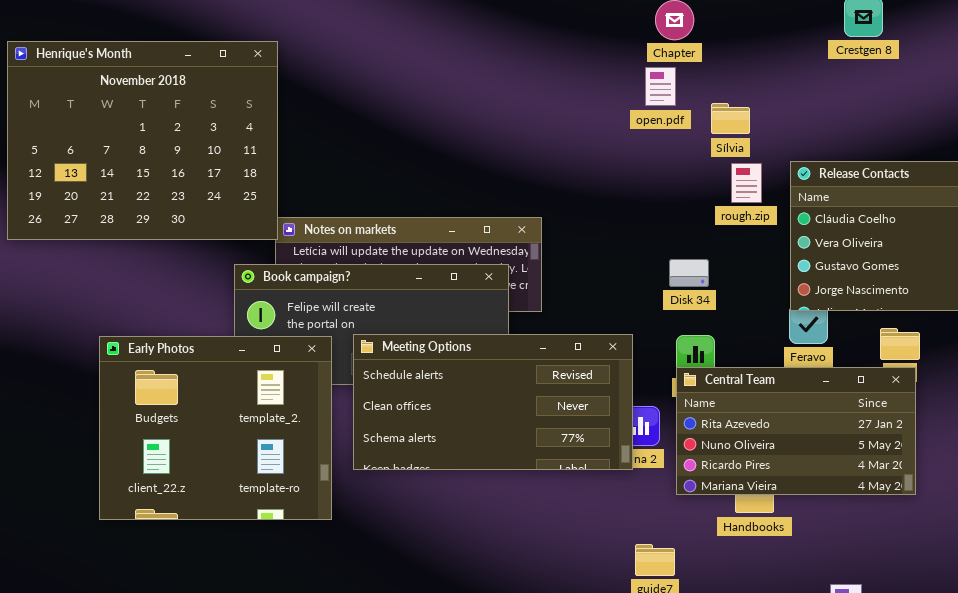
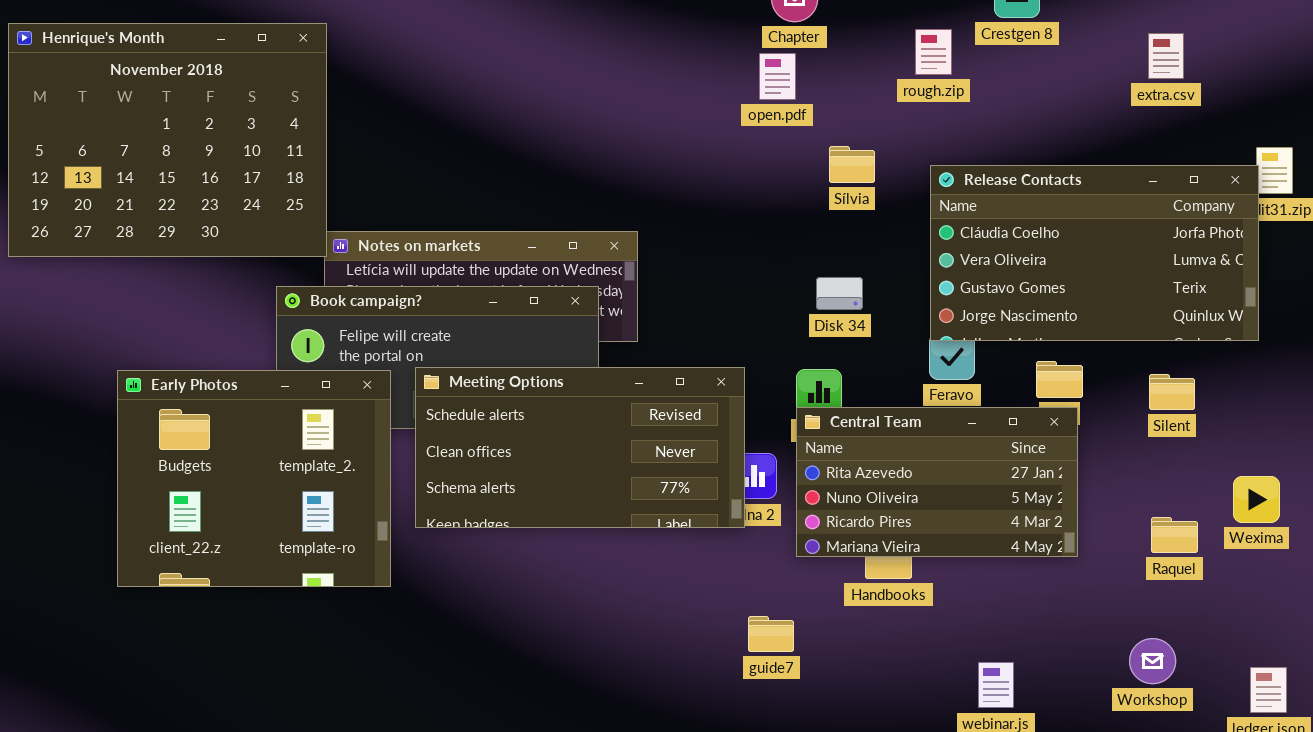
Sílvia: [711,103,750,134] -> [829,146,875,183], moved
rough.zip: [731,163,762,203] -> [915,29,952,75], moved
Disk 34: [669,259,709,287] -> [816,277,863,310], moved

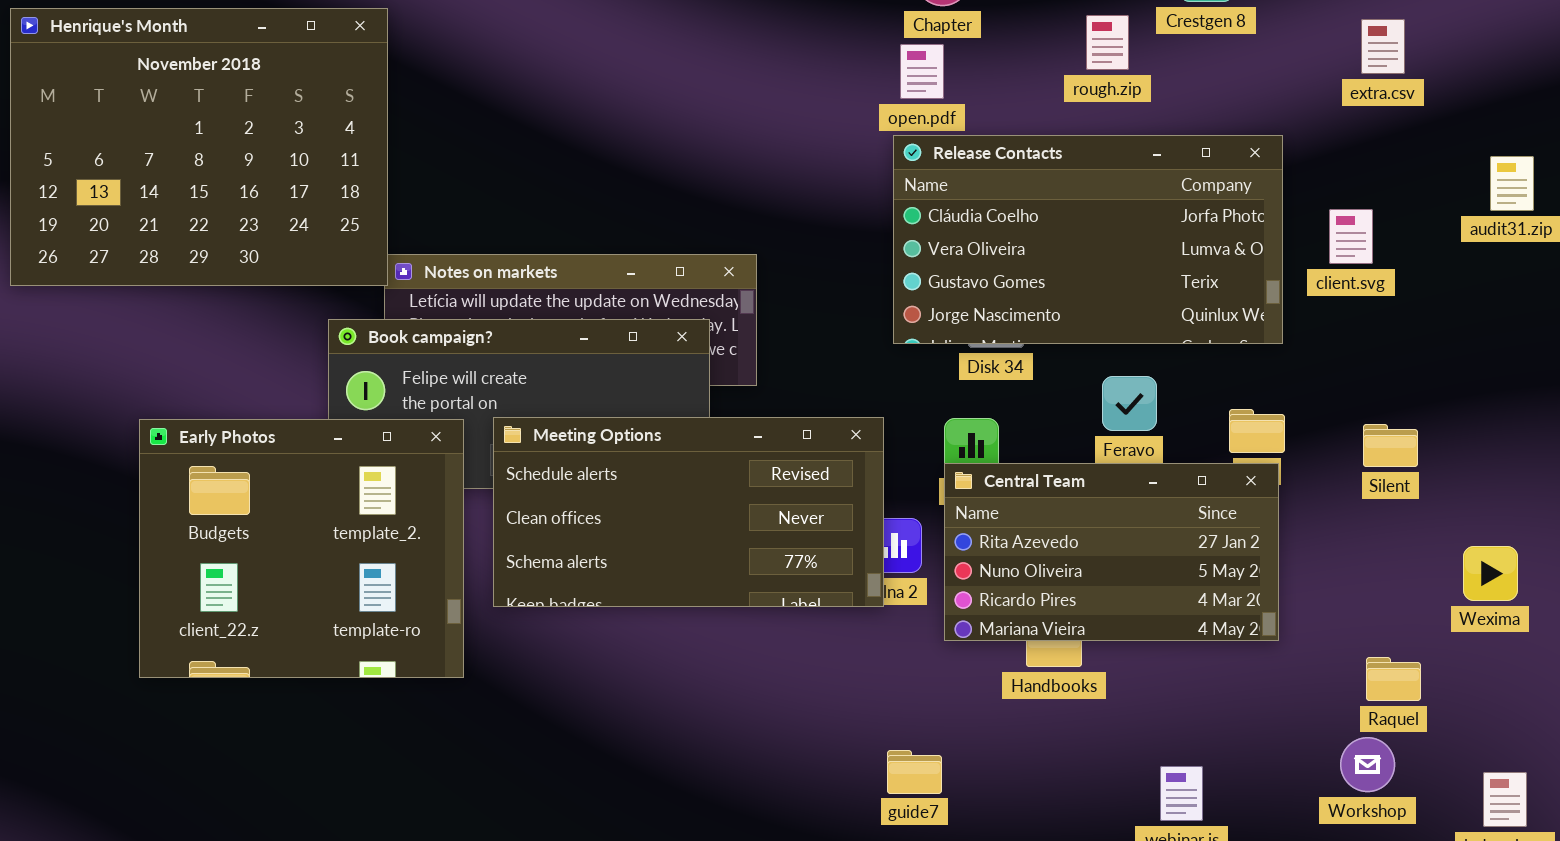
Release Contacts: [930,165,1259,341] -> [893,135,1283,344], moved
Raquel: [1151,517,1198,553] -> [1366,657,1421,701], moved
guide7: [748,616,794,652] -> [887,750,942,794], moved

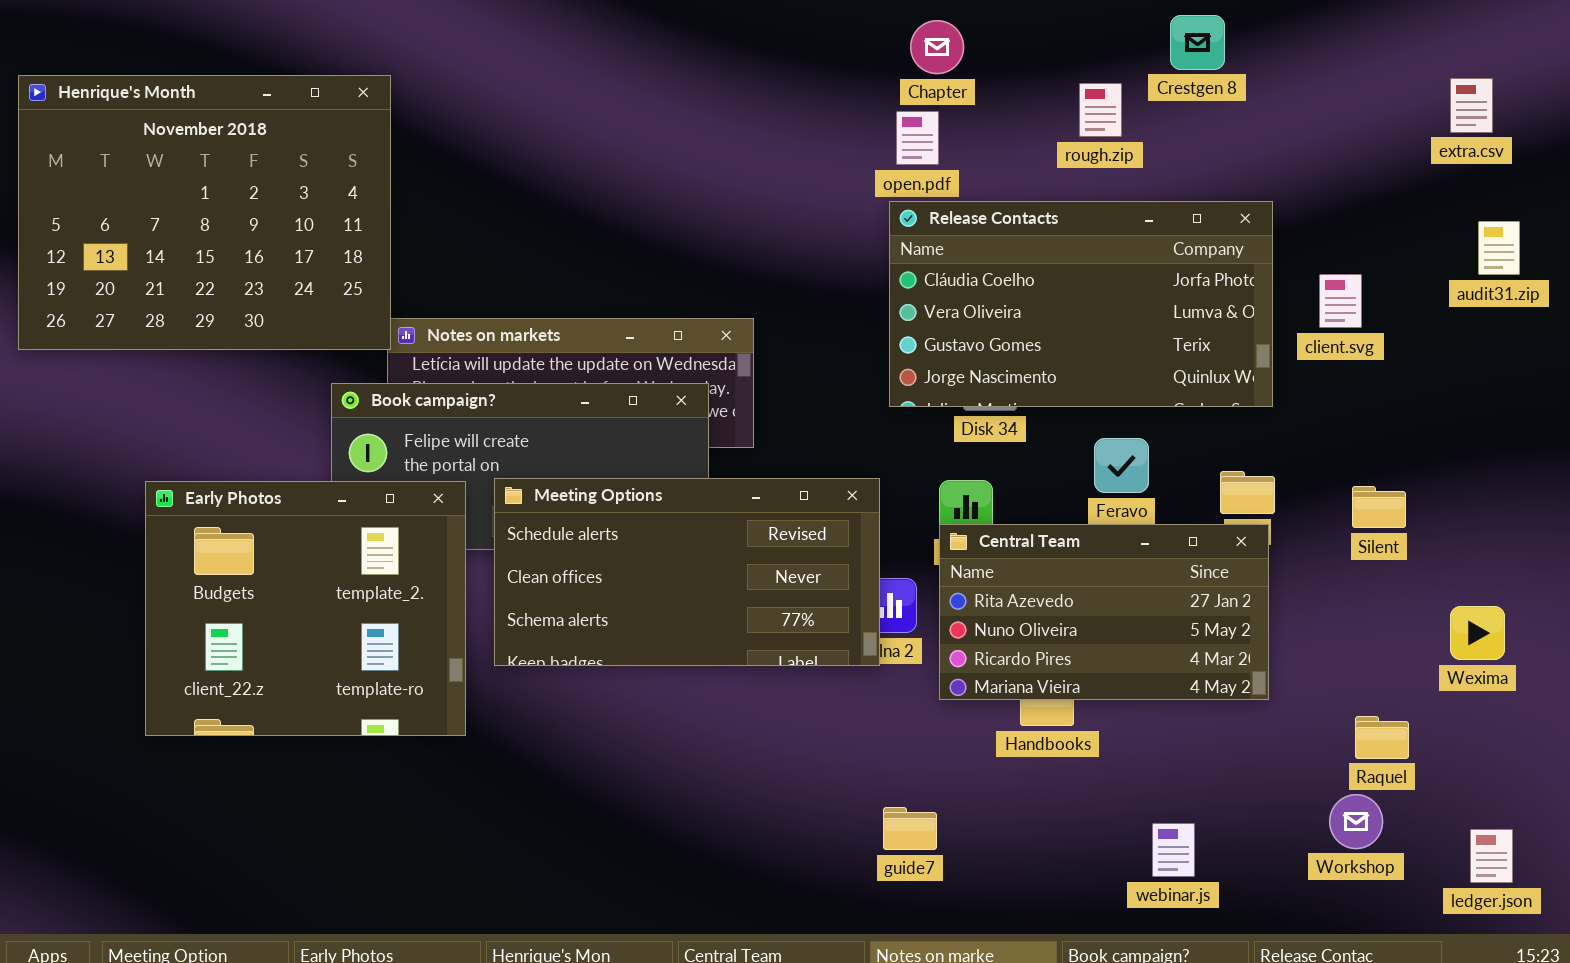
extra.csv: [1361,19,1405,74] -> [1450,78,1493,133], moved

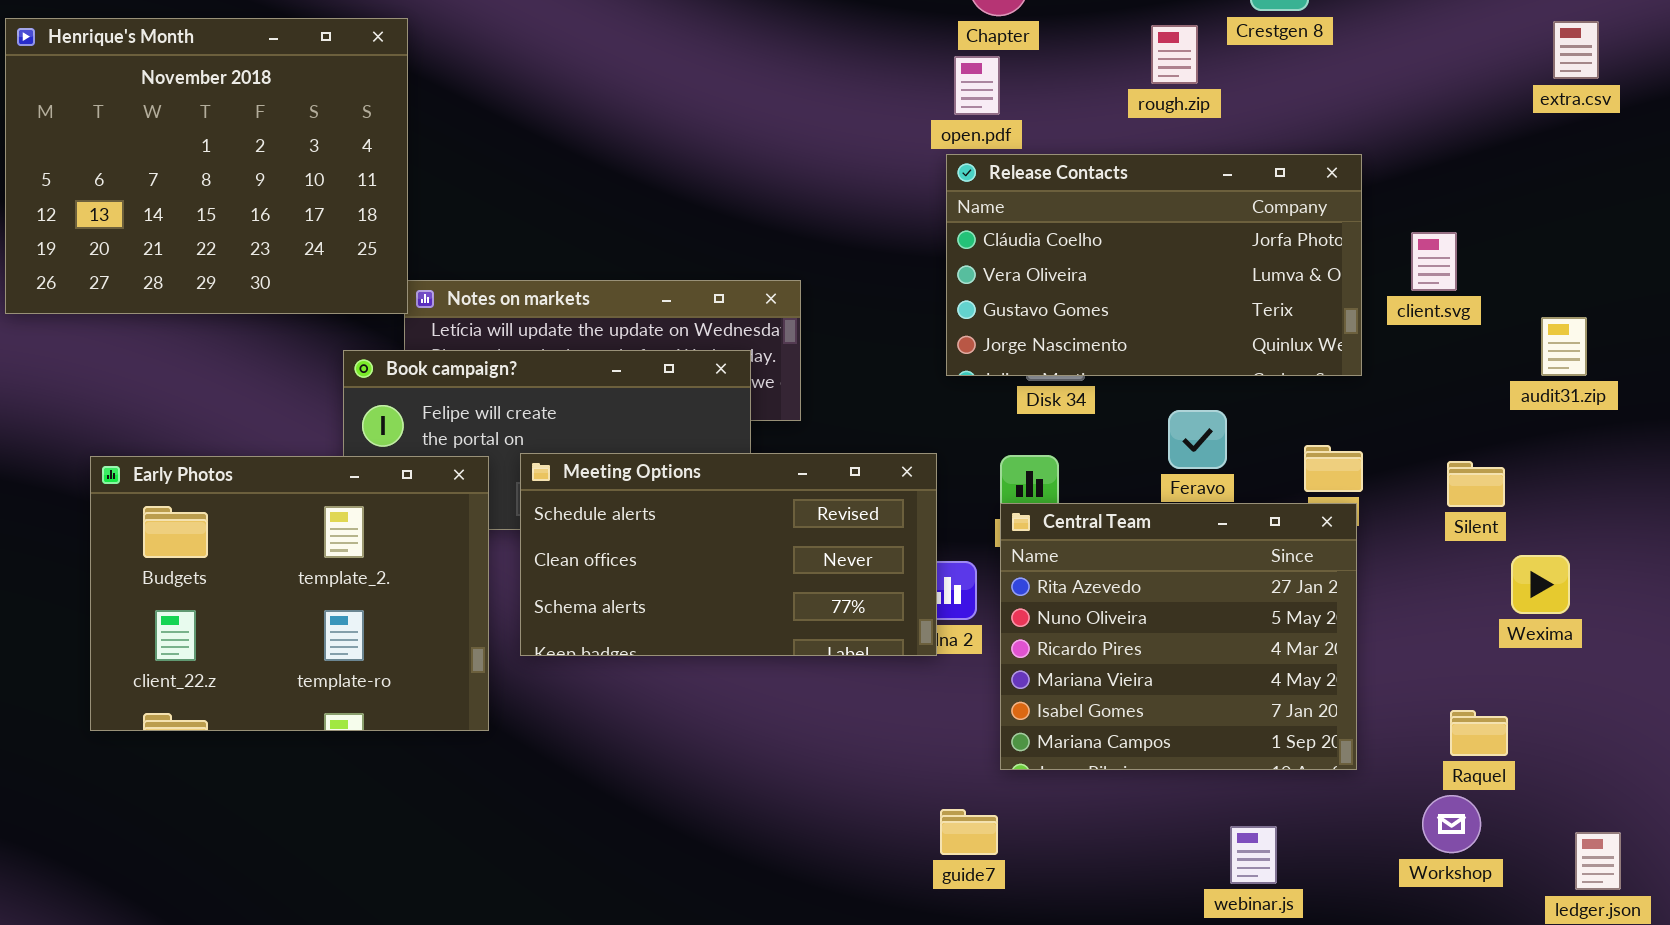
audit31.zip: [1478,221,1520,275] -> [1541,317,1587,376], moved
Early Photos: [145,481,466,736] -> [90,456,489,731], resized
Central Team: [939,524,1269,700] -> [1000,503,1357,770], resized
Wexima: [1450,606,1505,660] -> [1511,555,1570,614], moved

